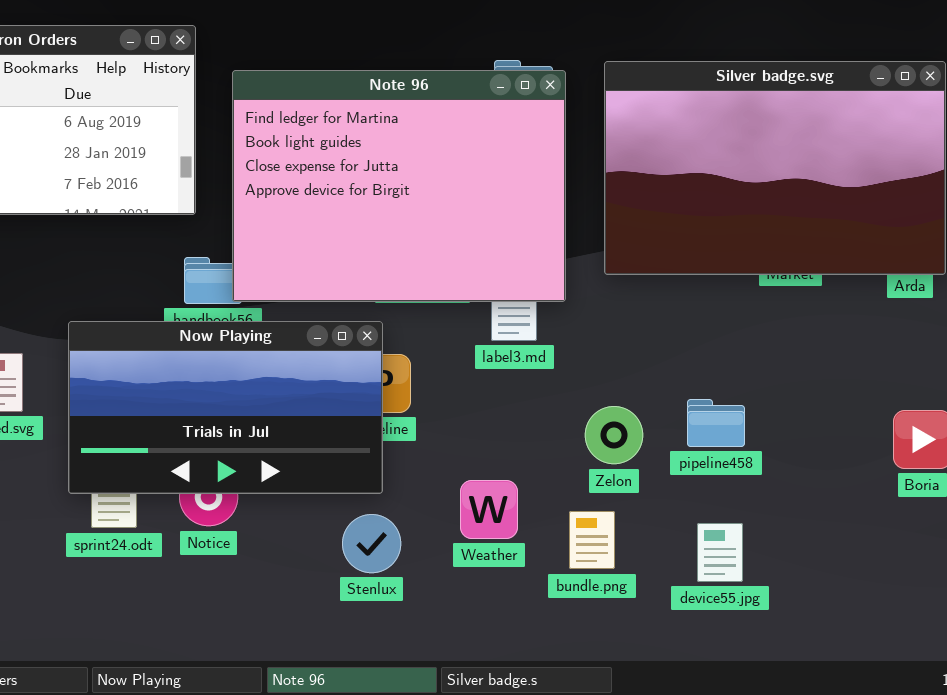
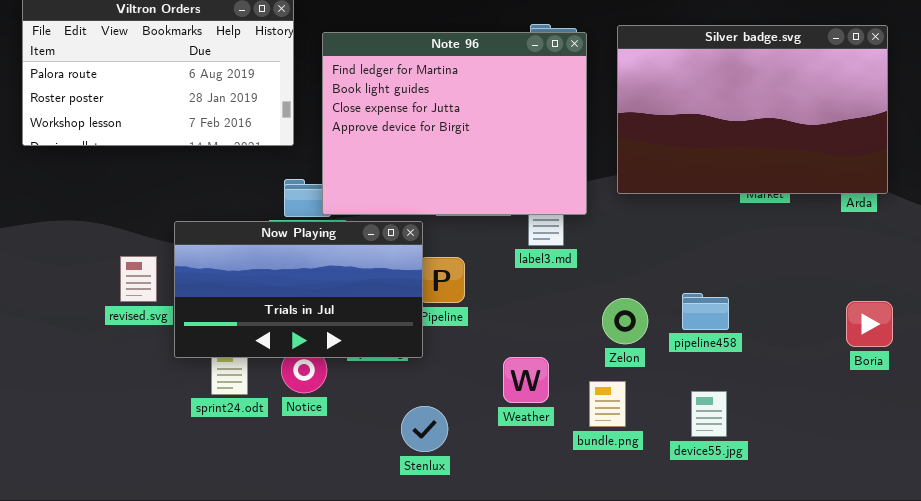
Now Playing: [68,321,383,494] -> [174,221,423,358], moved
Stenlux: [342,514,401,573] -> [401,406,448,452], moved

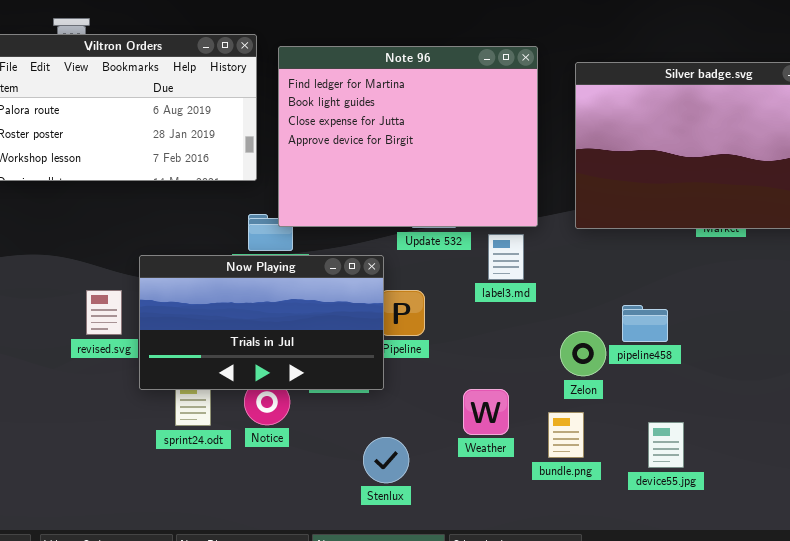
Note 96: [322,32,587,215] -> [278,46,538,227], moved
pipeline458: [682,293,729,330] -> [622,305,668,342], moved

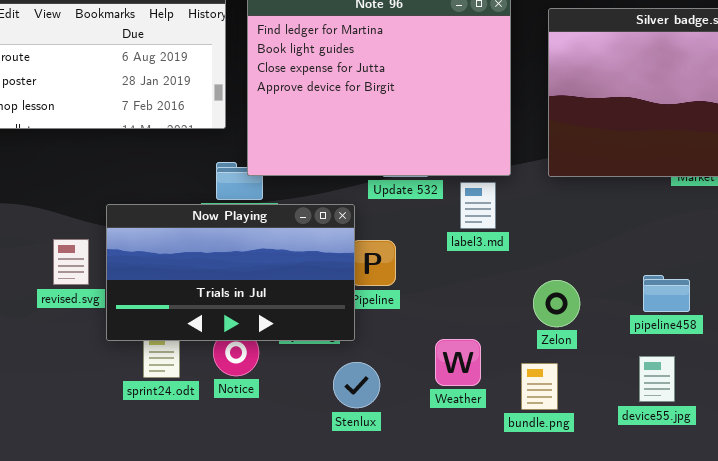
pipeline458: [622,305,668,342] -> [643,275,690,312], moved
device55.jpg: [648,422,684,468] -> [639,356,675,402], moved
Stenlux: [363,437,409,483] -> [333,362,380,408], moved

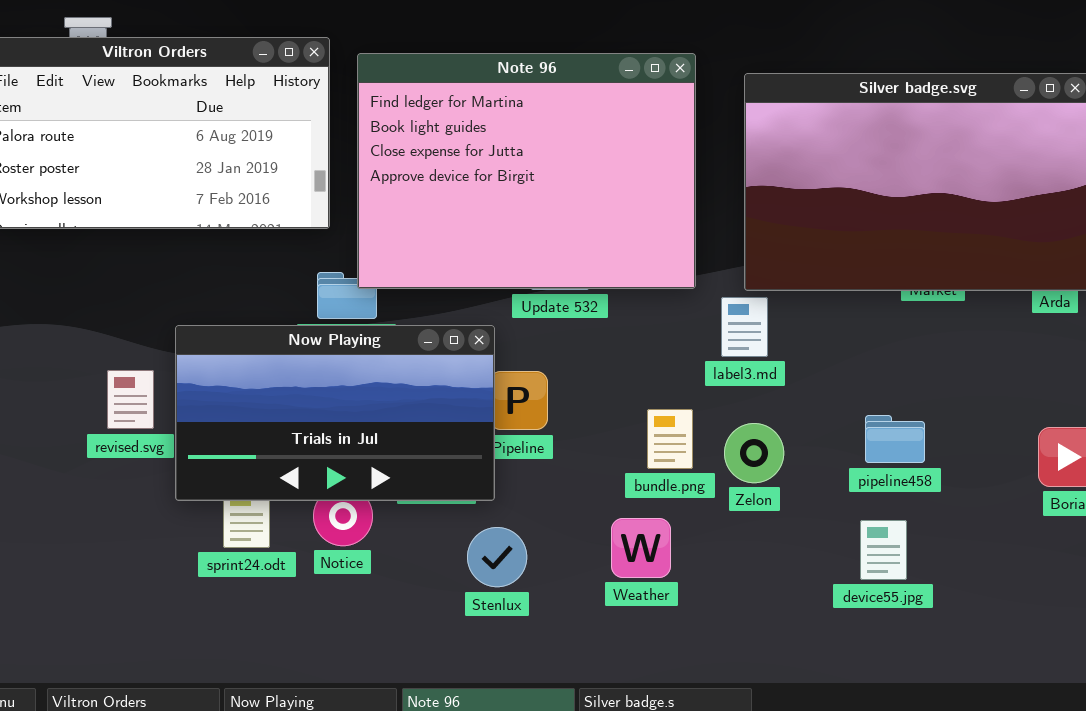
label3.md: [460,182,496,229] -> [721,297,768,357], moved
Weather: [435,339,481,386] -> [611,518,671,578], moved
bundle.png: [521,363,558,410] -> [647,409,693,469], moved

